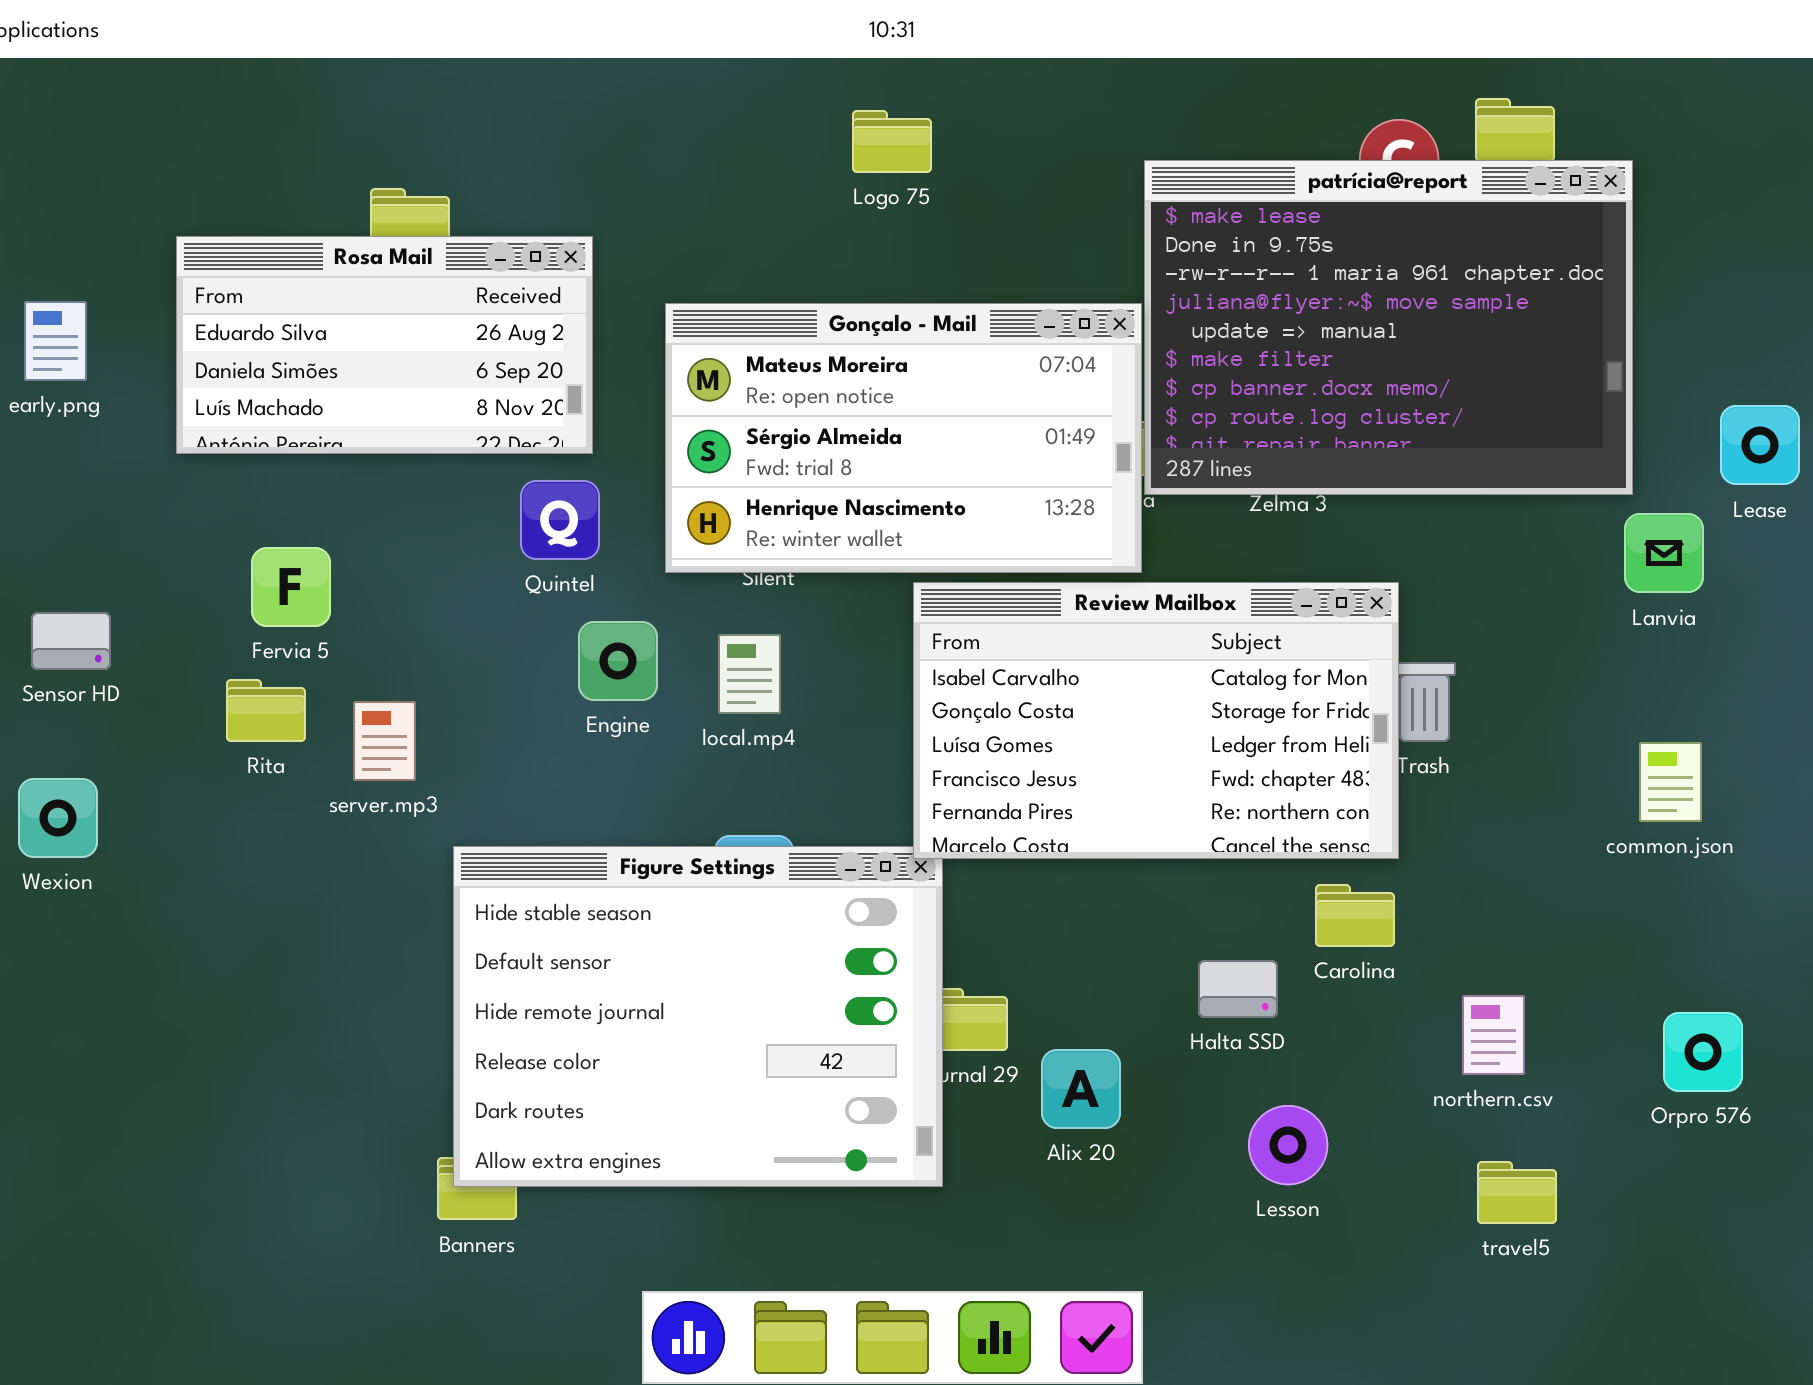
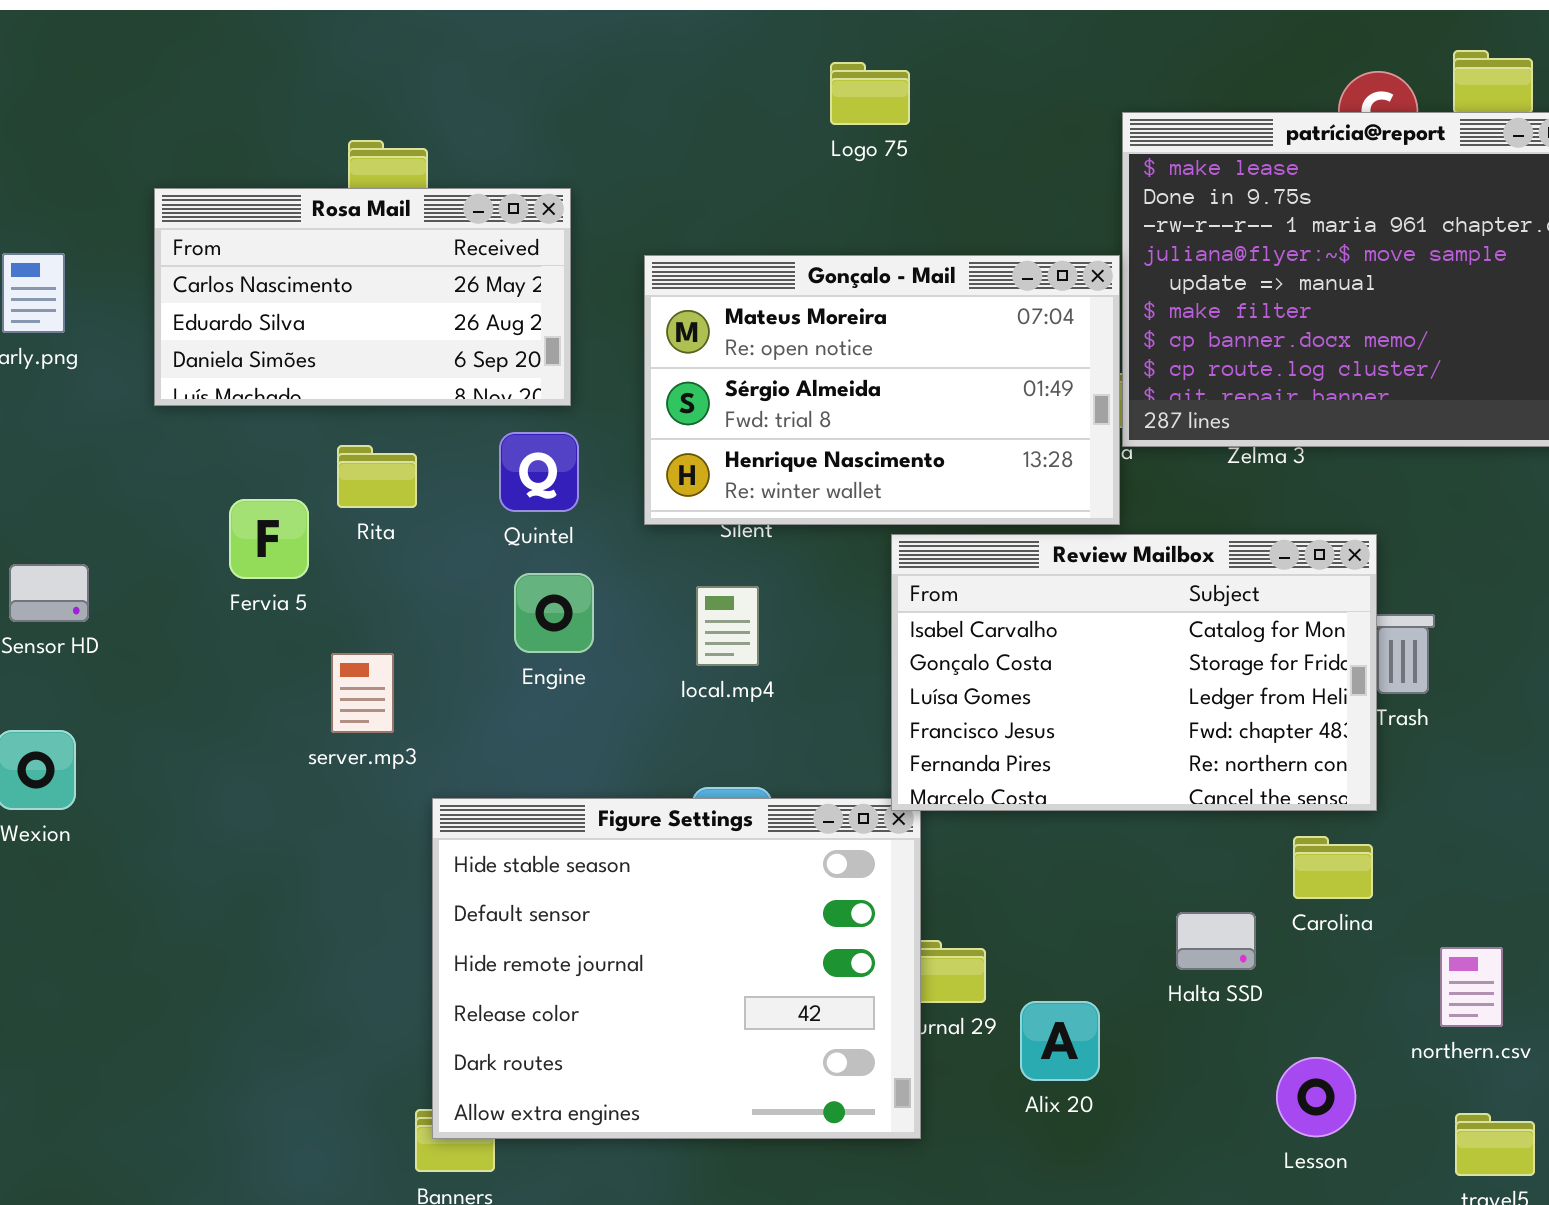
Rosa Mail: [176,236,593,454] -> [154,188,571,406], scrolled up 1 row
Engine: [578,621,658,701] -> [514,573,594,653], moved
Rita: [226,679,306,742] -> [337,445,417,508], moved
Lesson: [1248,1105,1328,1185] -> [1276,1057,1356,1137], moved

